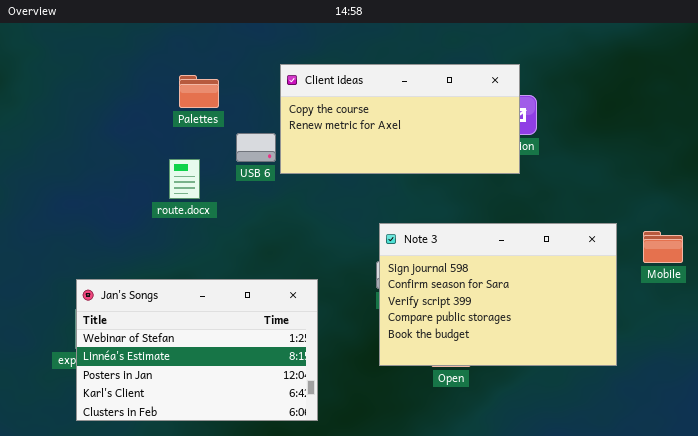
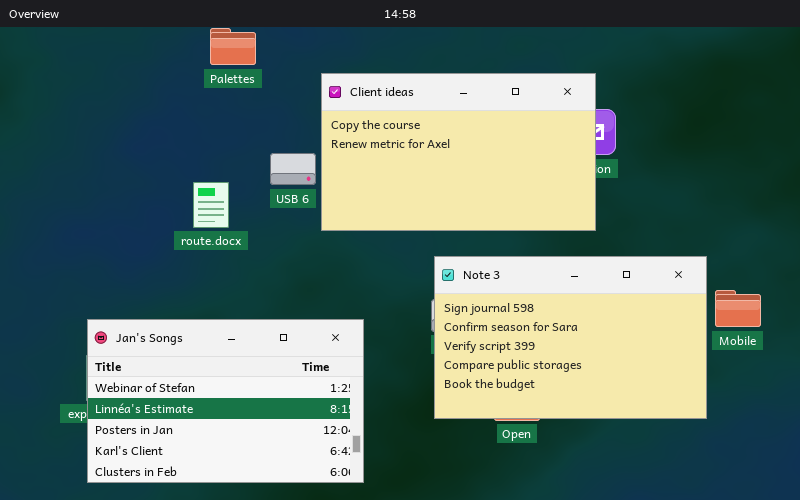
Client ideas: [280,64,520,174] -> [321,73,596,231], resized
Palettes: [179,75,219,108] -> [210,28,256,65], moved
Mobile: [643,231,683,263] -> [715,290,761,327], moved

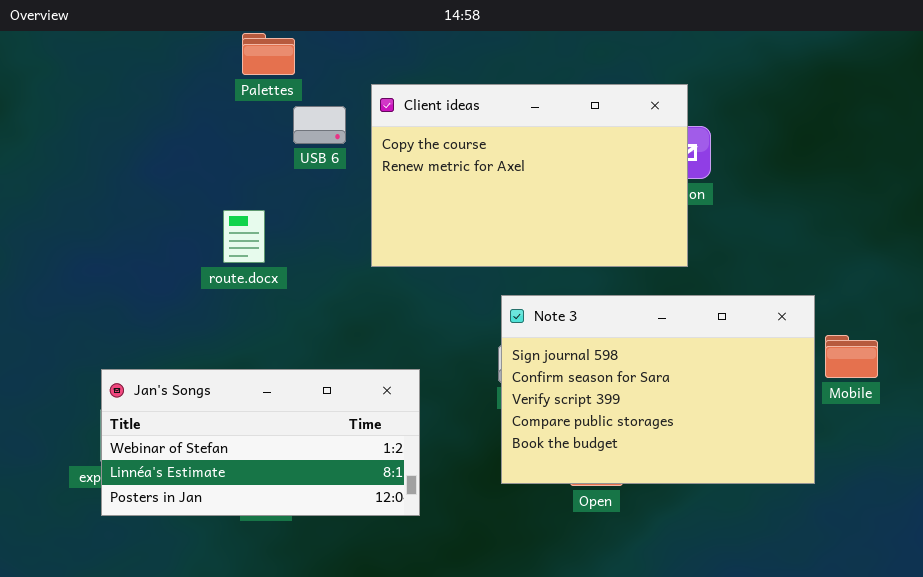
USB 6: [270,153,316,185] -> [293,106,346,144], moved
Jan's Songs: [87,319,364,483] -> [101,369,420,516], resized

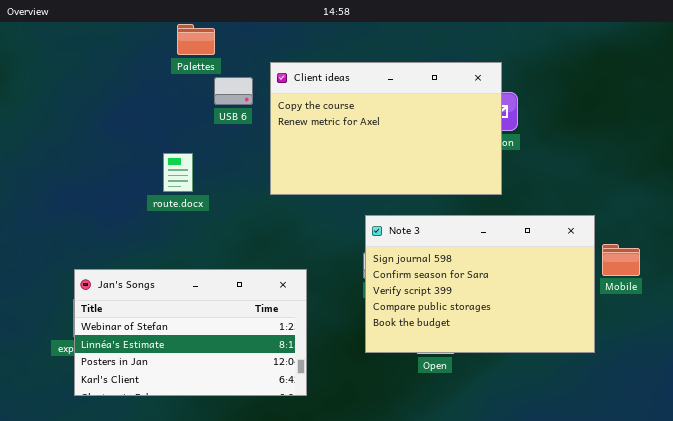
Jan's Songs: [101,369,420,516] -> [74,269,307,396], resized

